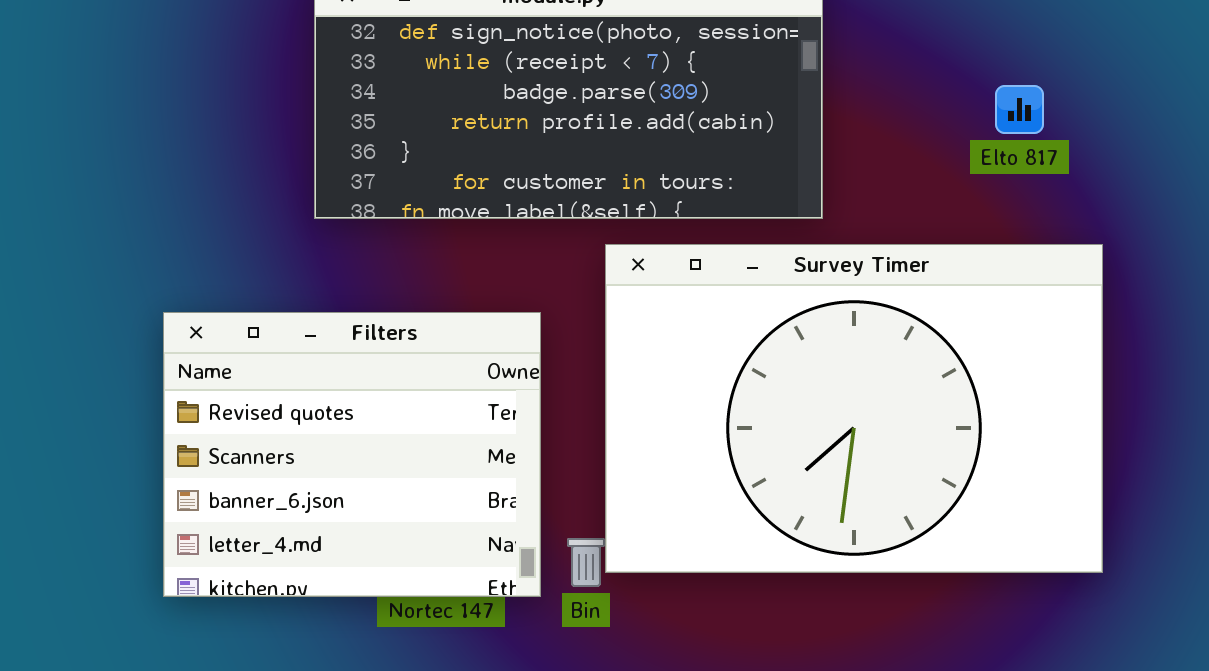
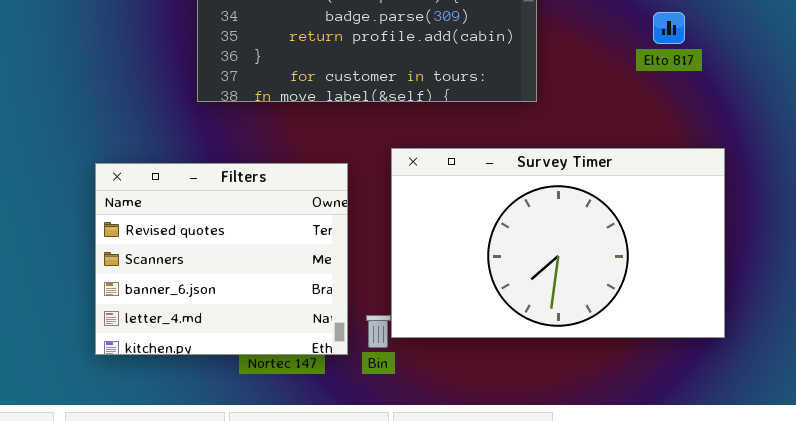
Survey Timer: [605,244,1103,573] -> [391,148,725,338], resized

